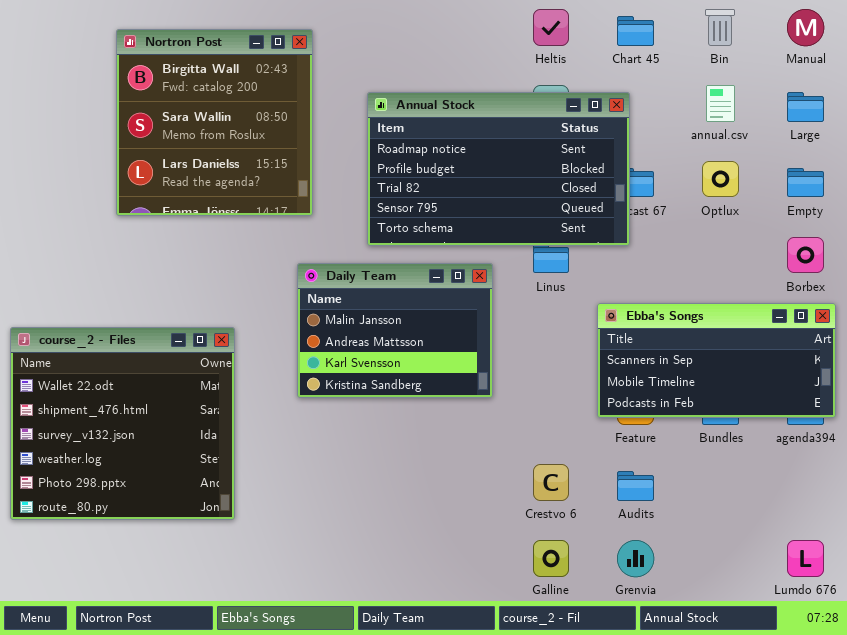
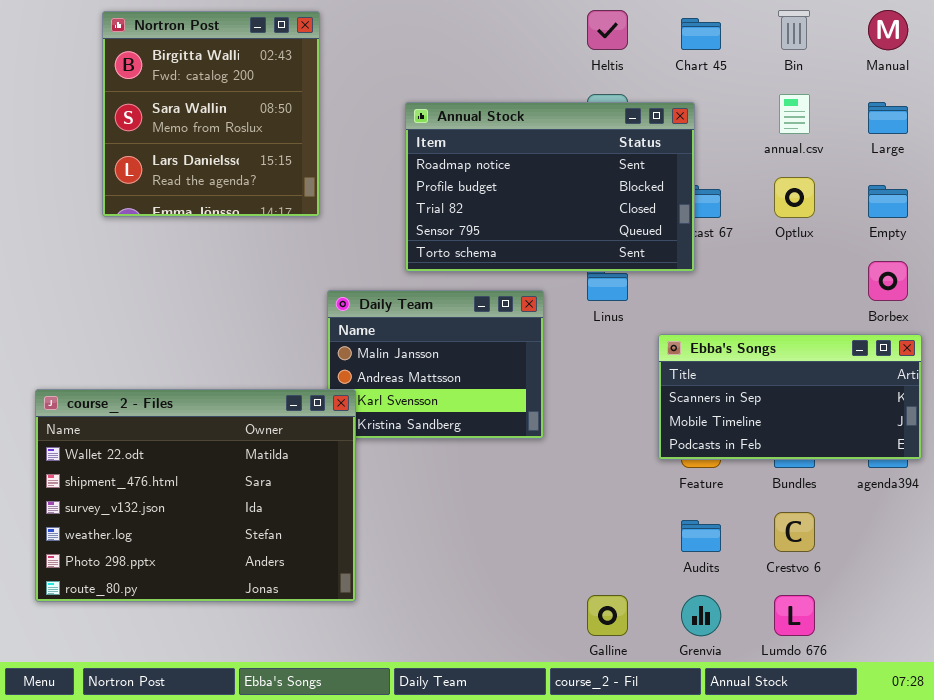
Nortron Post: [116,29,313,216] -> [102,11,320,217], moved
course_2 - Files: [10,327,235,520] -> [35,389,356,602], moved, resized
Crestvo 6: [533,464,569,501] -> [774,512,815,552], moved
Lumdo 676: [787,540,824,577] -> [774,595,815,636], moved

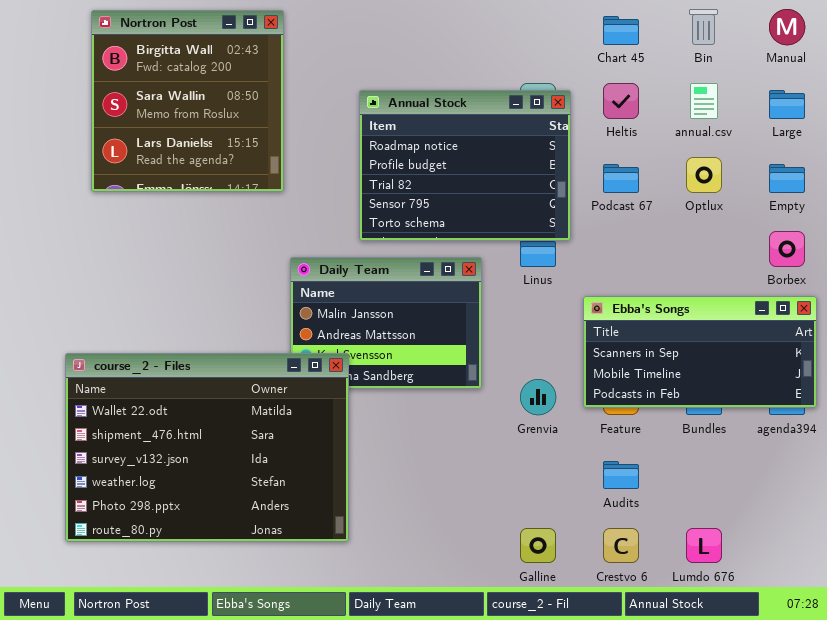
Heltis: [587,10,628,50] -> [603,83,639,119], moved
Annual Stock: [405,102,695,272] -> [359,90,571,241], resized
course_2 - Files: [35,389,356,602] -> [65,353,349,542], moved
Crestvo 6: [774,512,815,552] -> [603,528,639,563], moved
Grenvia: [681,595,721,636] -> [520,379,556,415], moved

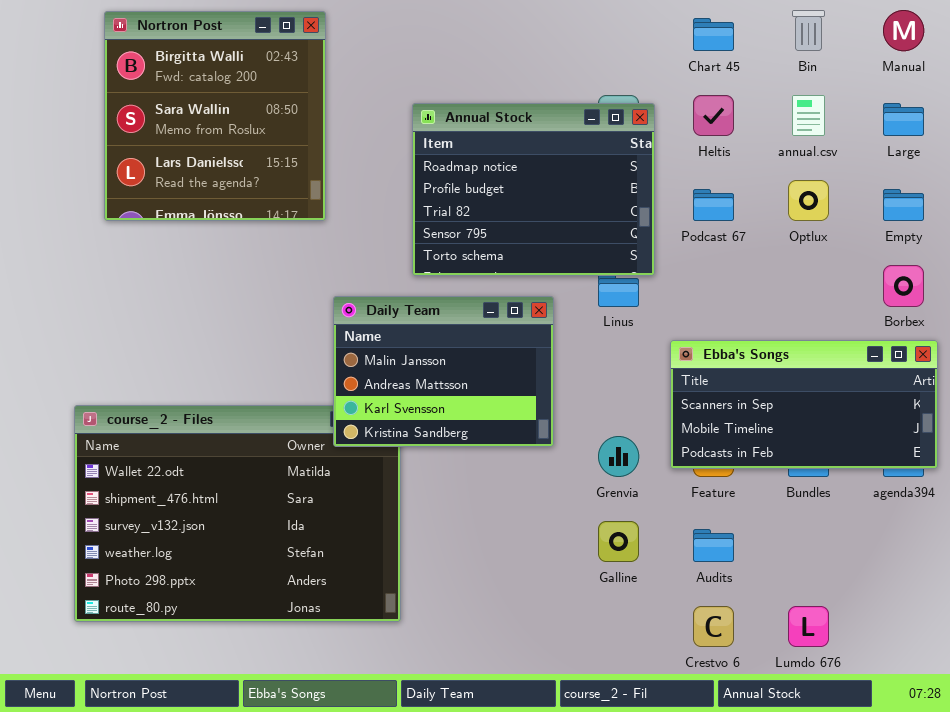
Daily Team: [290,257,482,389] -> [333,296,554,447], raised
Galline: [520,528,556,563] -> [598,521,639,562], moved

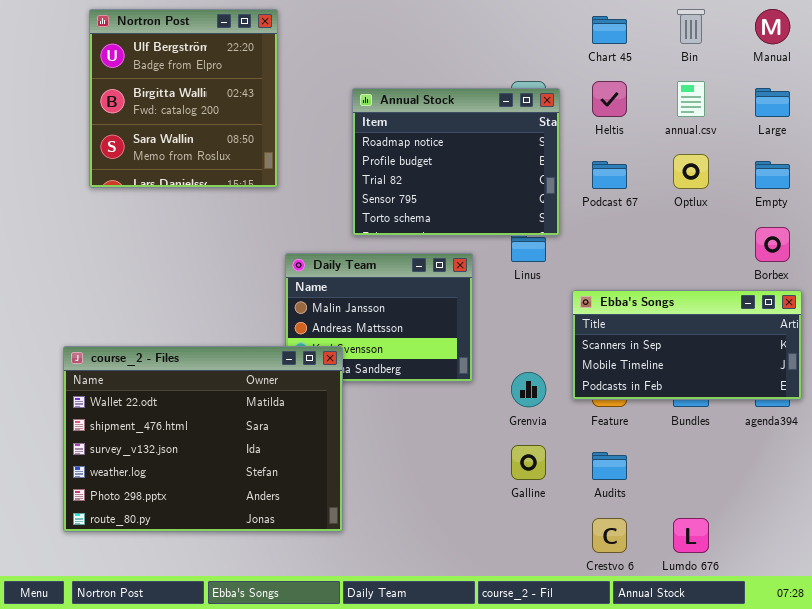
Nortron Post: [104,11,326,221] -> [89,9,278,188], scrolled up 1 row
course_2 - Files: [74,405,401,622] -> [63,346,343,532], raised

